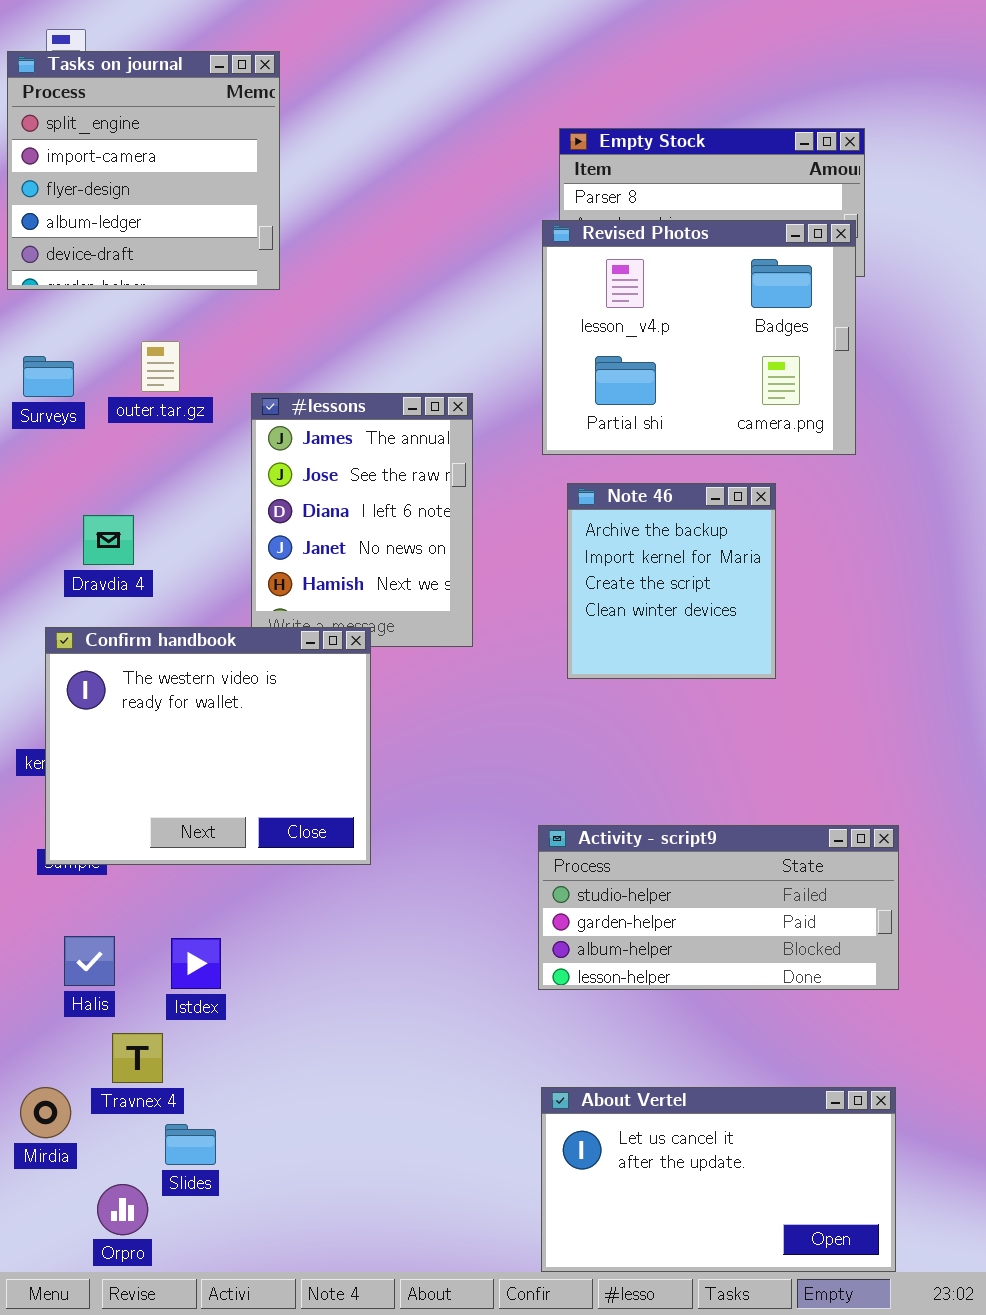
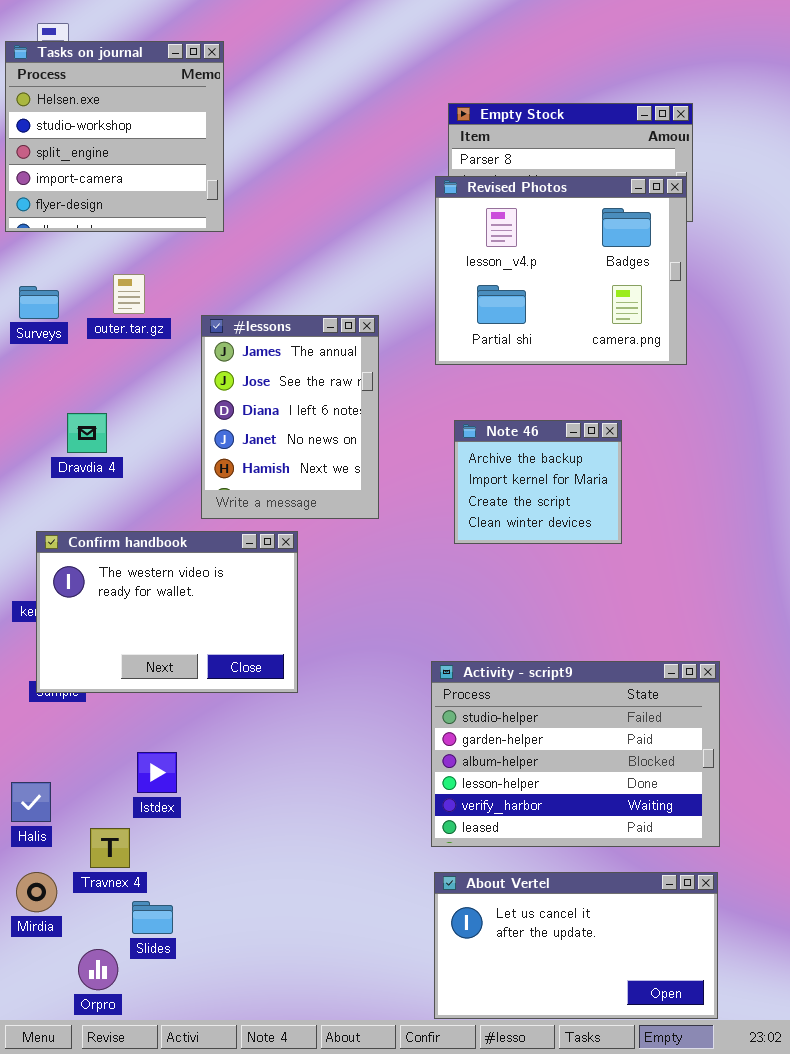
Tasks on journal: [7,51,280,290] -> [5,41,224,232], scrolled up 2 rows
Note 46: [567,483,776,679] -> [454,420,622,544], resized
Confirm handbook: [45,627,371,865] -> [36,531,298,693], resized
Activity - script9: [538,825,899,990] -> [431,661,720,847], resized
Halis: [64,936,115,986] -> [11,782,51,822], moved

